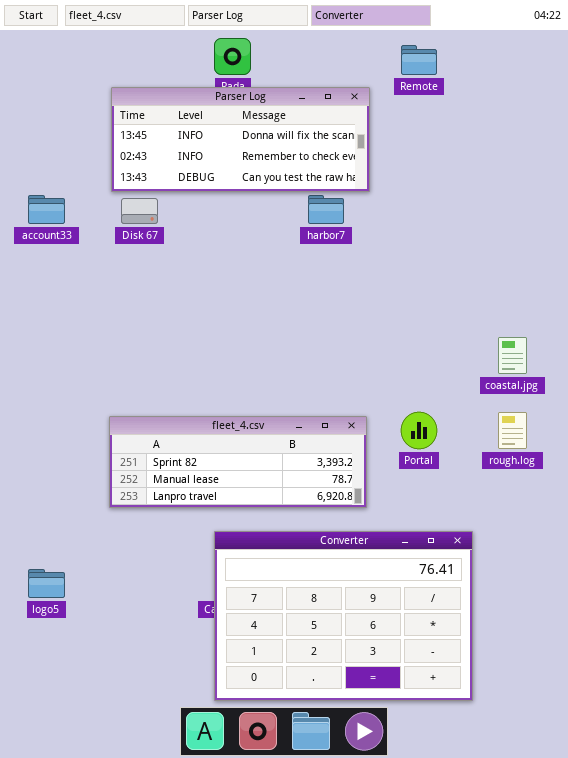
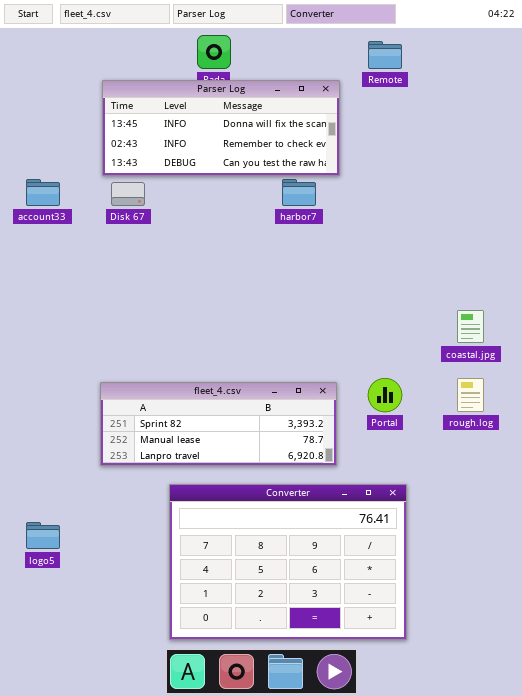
Converter: [214,531,473,701] -> [169,484,407,640], moved

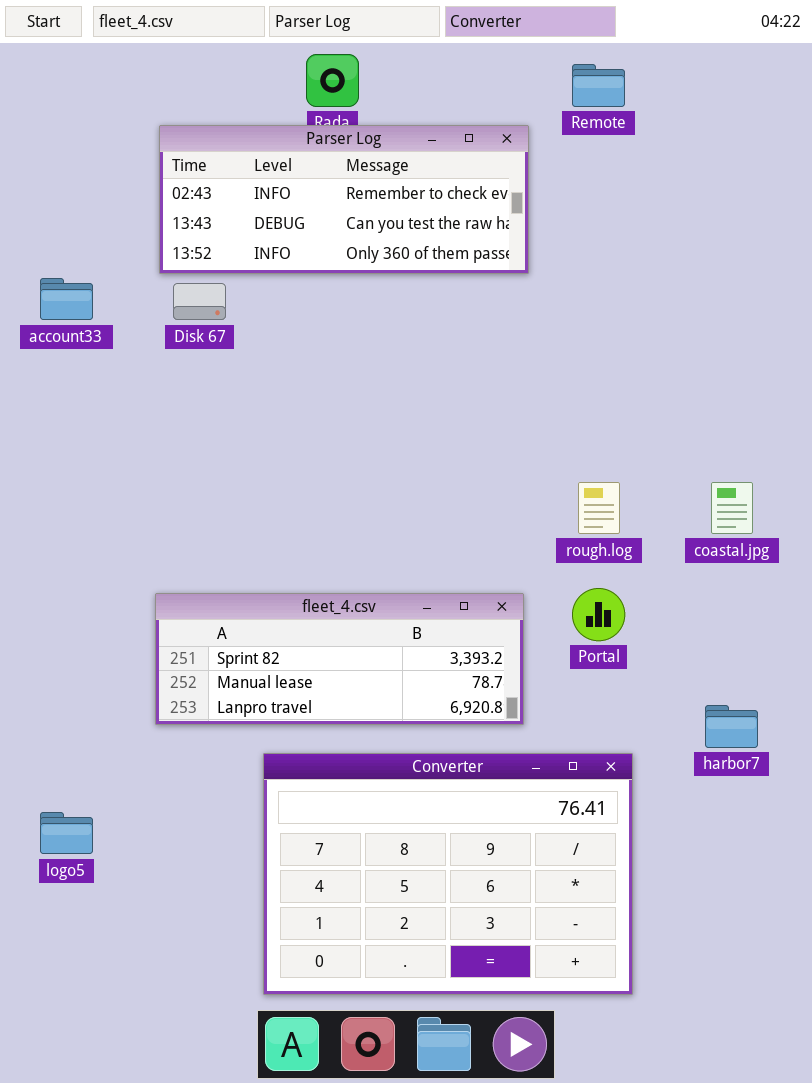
Parser Log: [102,80,340,176] -> [159,125,529,274], scrolled down 1 row
harbor7: [282,179,316,206] -> [705,705,758,748], moved
rough.log: [457,378,484,412] -> [578,482,620,534], moved

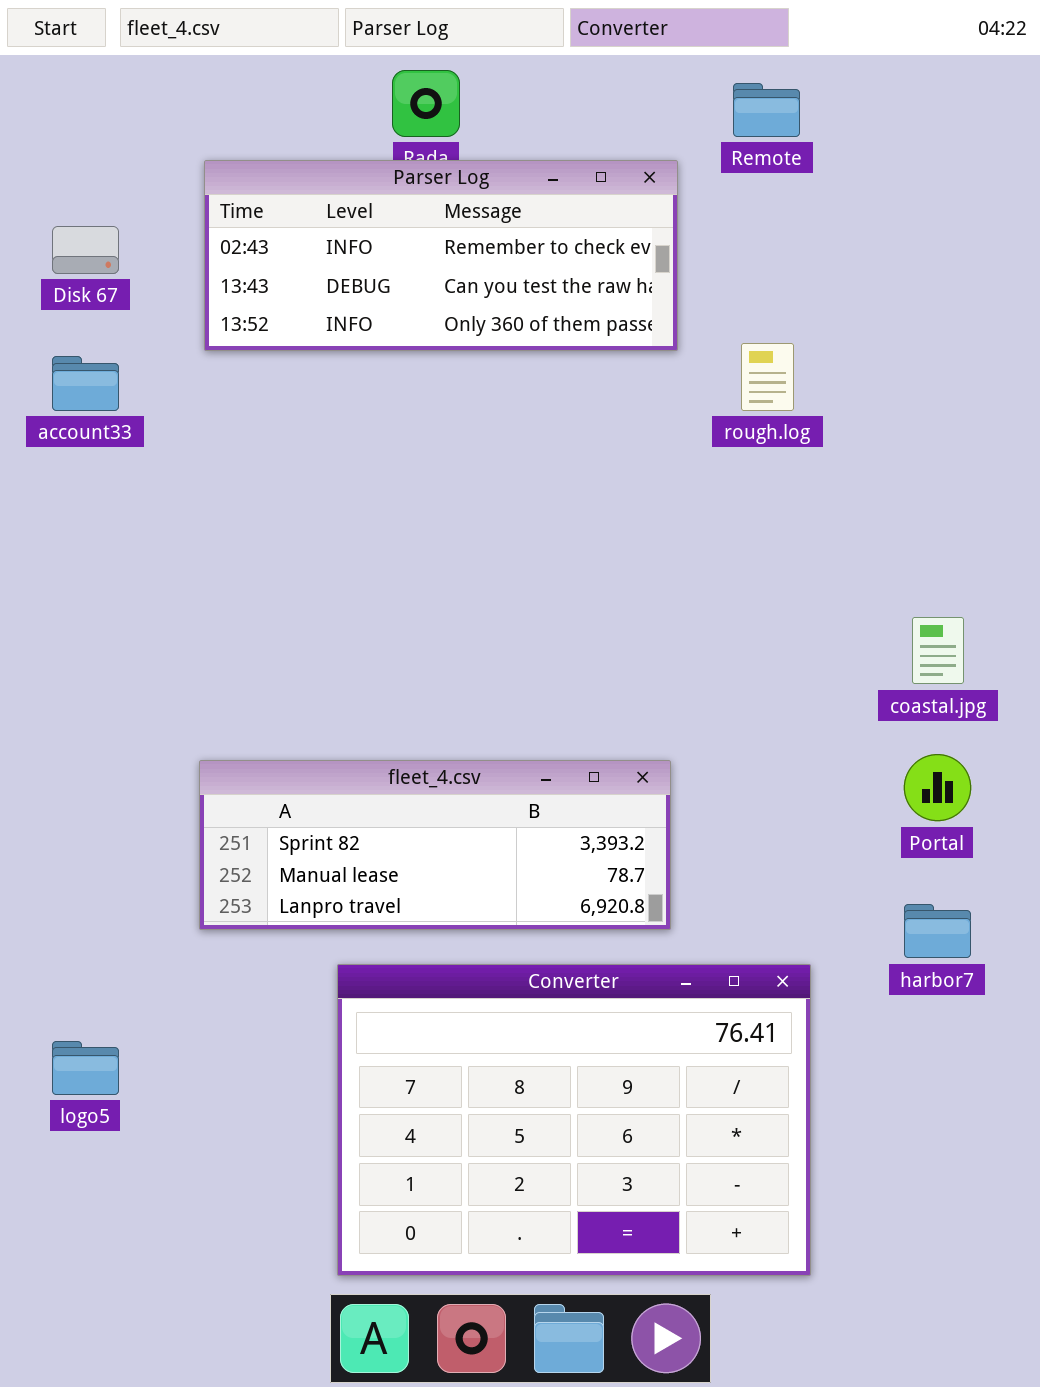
Disk 67: [173,283,226,320] -> [52,226,119,274], moved
rough.log: [578,482,620,534] -> [741,343,794,411], moved
Portal: [572,588,625,641] -> [904,754,971,821], moved

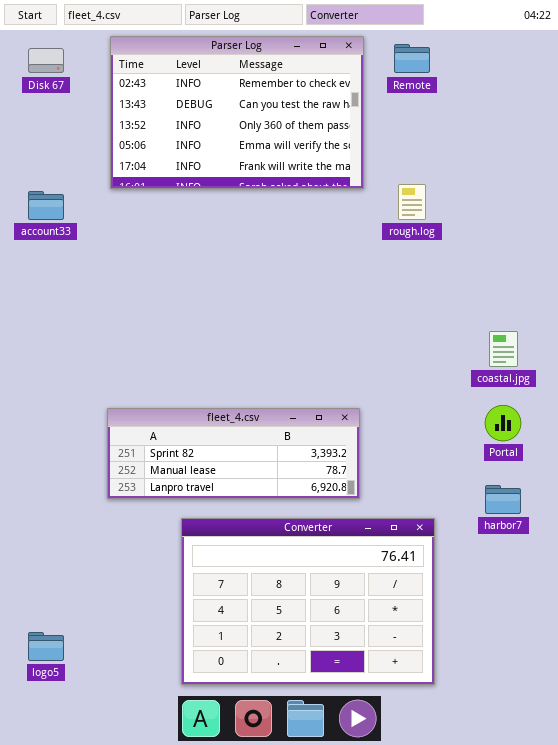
Parser Log: [204,160,678,351] -> [110,36,364,189], resized
Disk 67: [52,226,119,274] -> [28,48,64,73], moved
logo5: [52,1041,119,1095] -> [28,632,64,661], moved

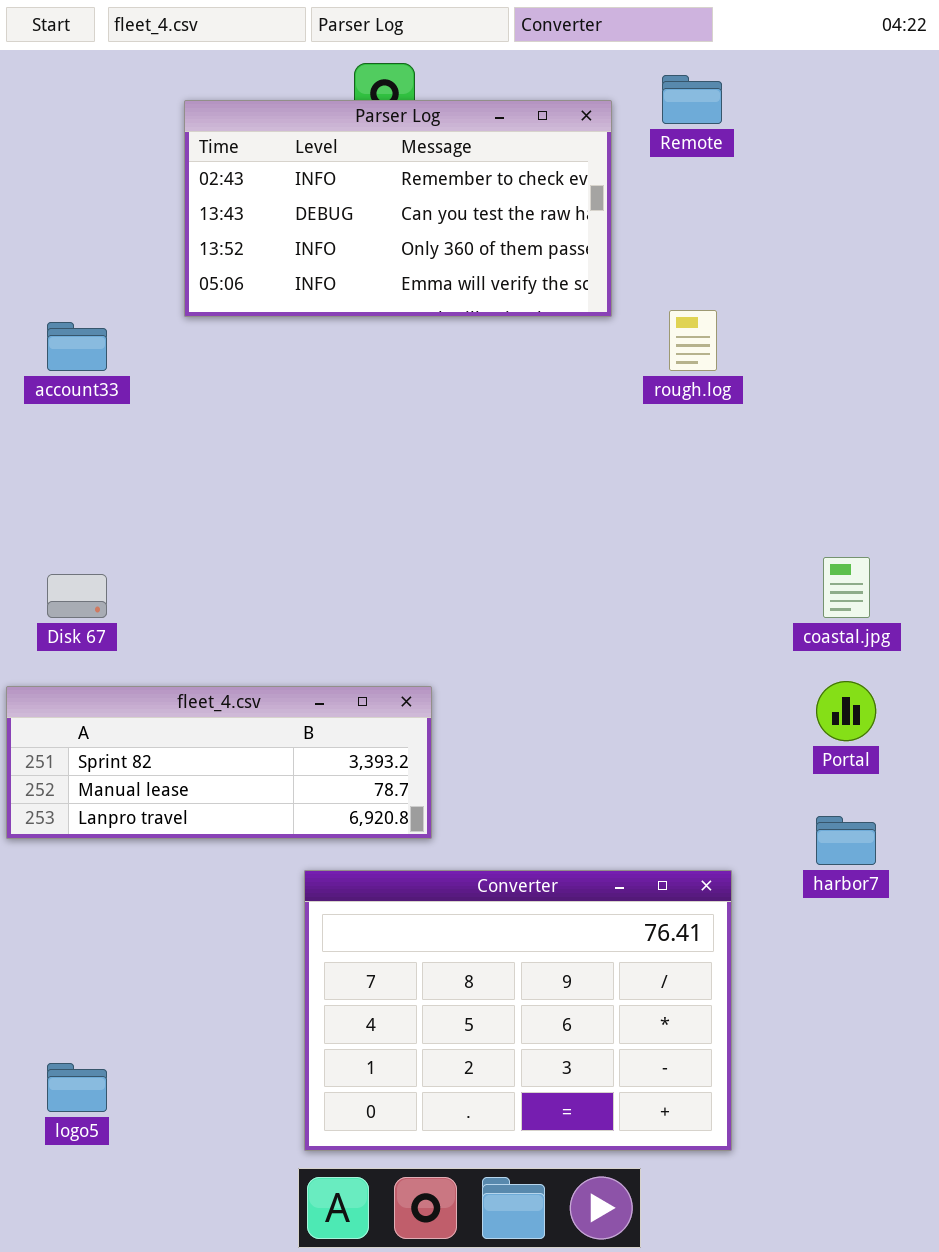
Parser Log: [110,36,364,189] -> [184,100,612,317], resized
Disk 67: [28,48,64,73] -> [47,574,107,618], moved
fleet_4.csv: [107,408,360,499] -> [6,686,432,839], moved

